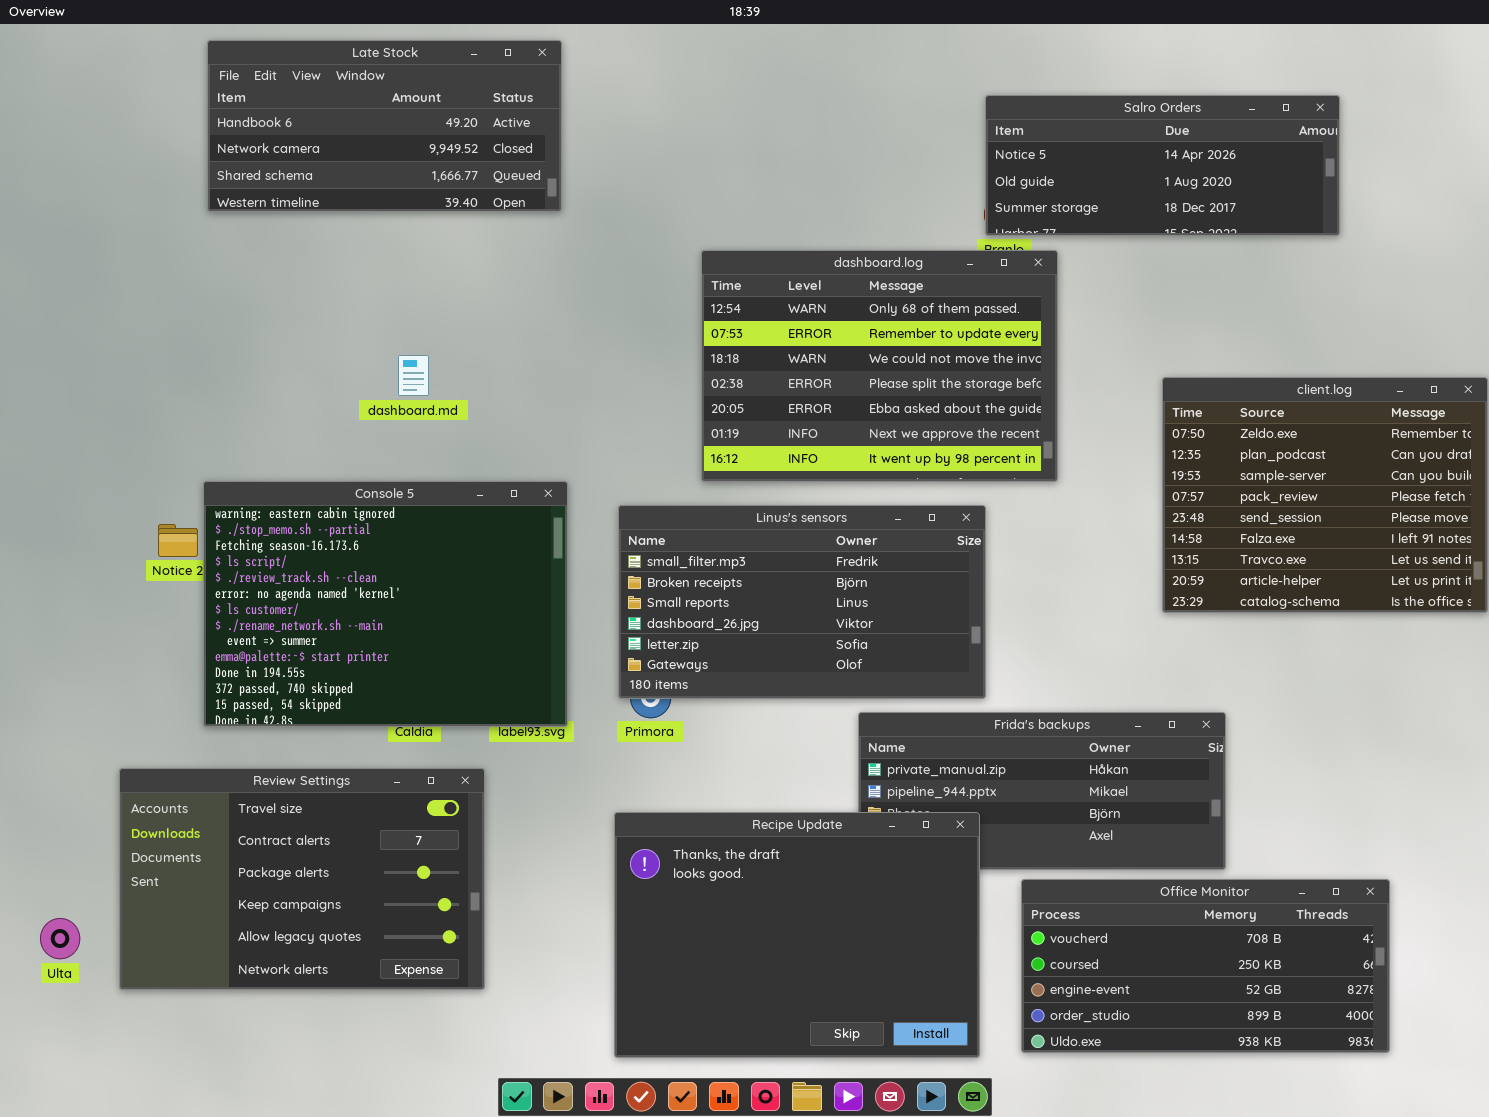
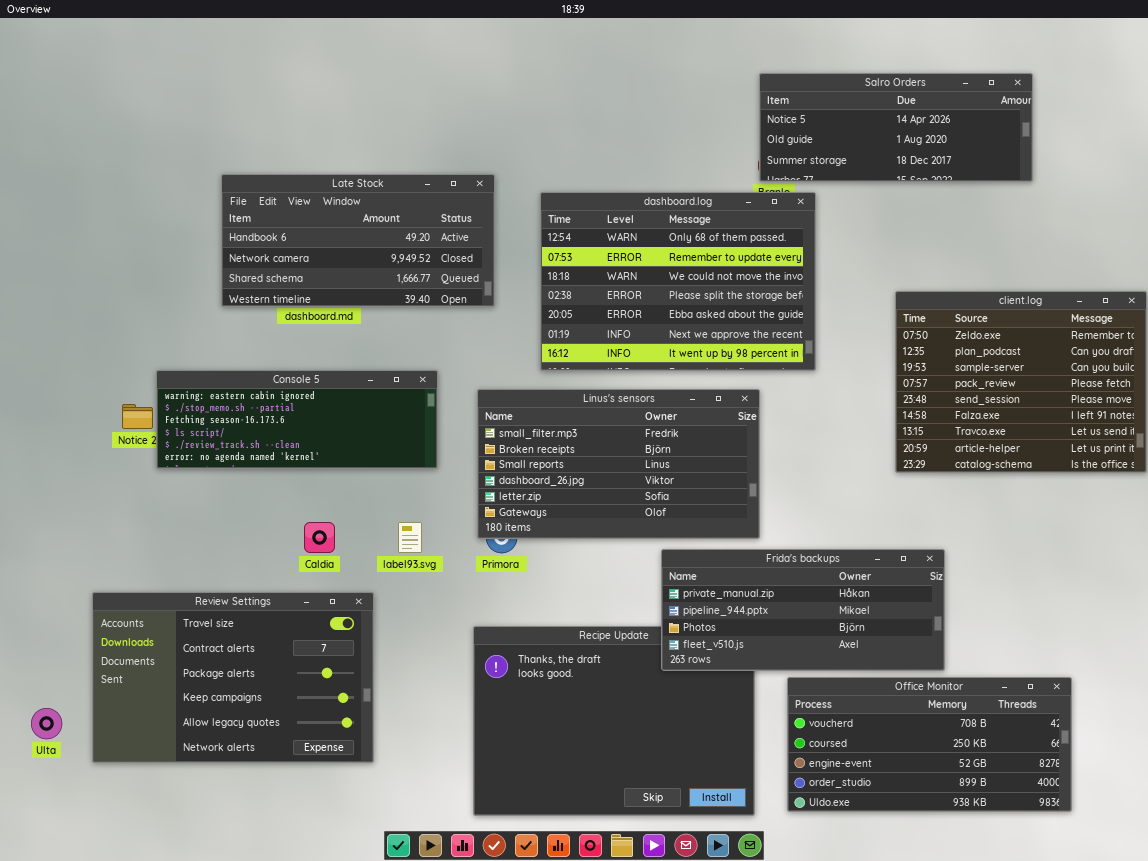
Late Stock: [207,40,562,212] -> [221,174,495,307], moved
Console 5: [203,481,568,727] -> [156,370,438,469], resized
Frida's backups: [858,712,1226,870] -> [661,549,945,671], raised

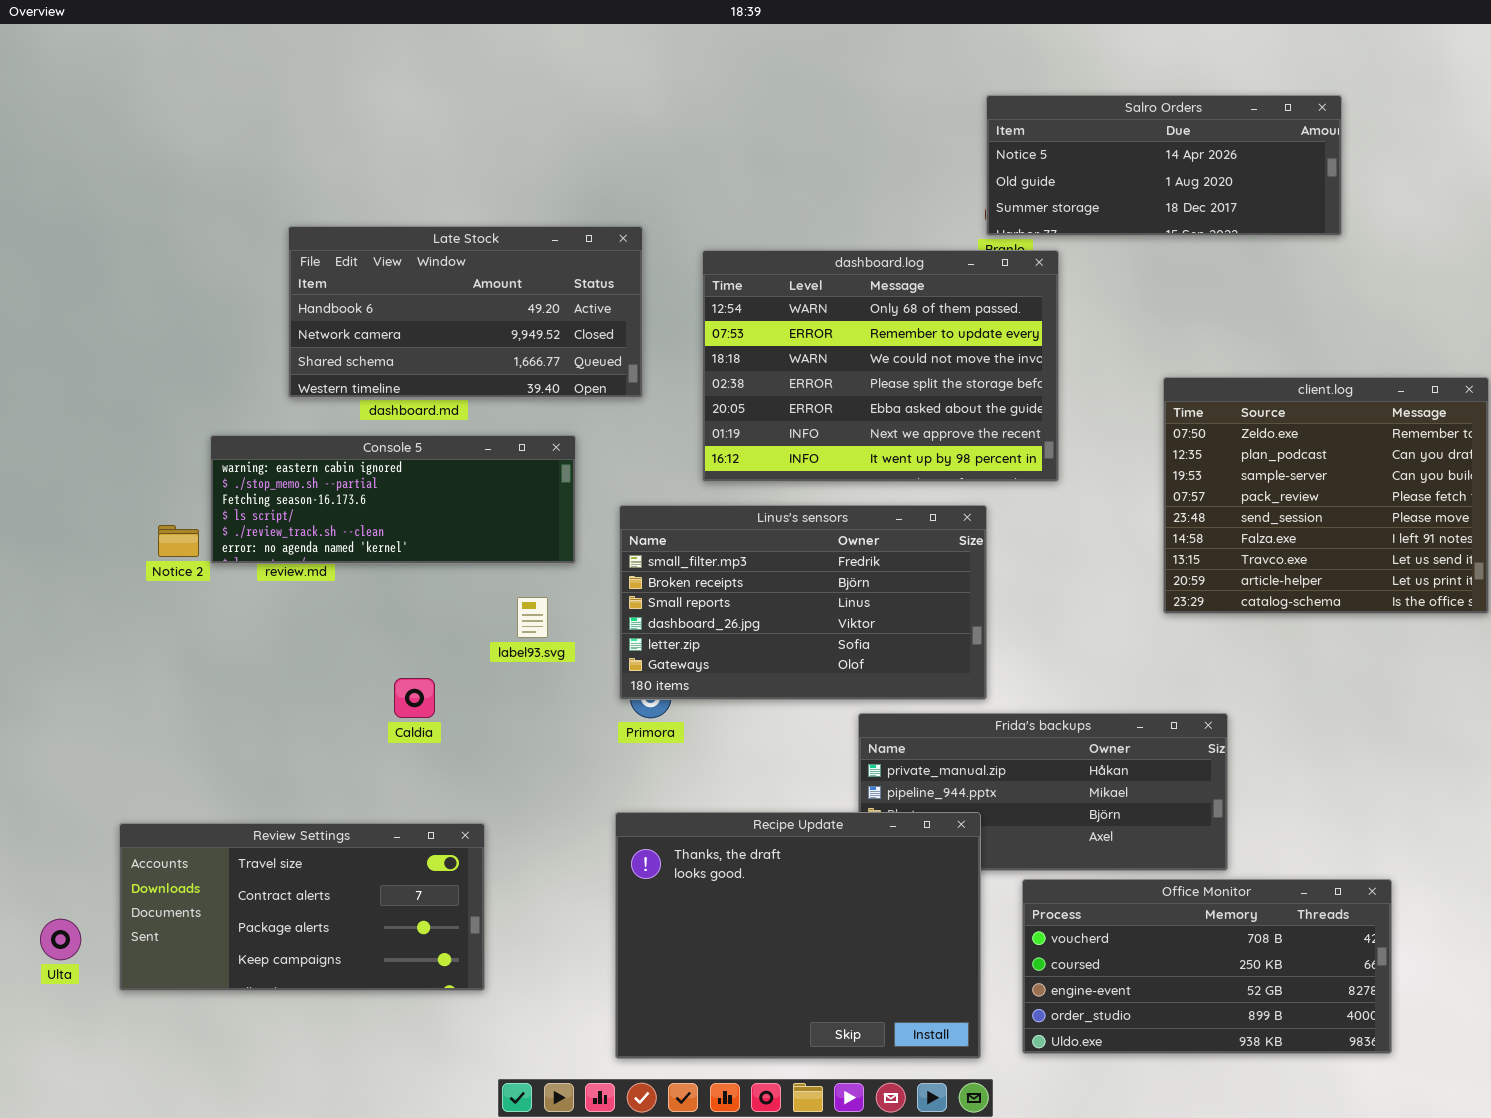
Console 5: [156,370,438,469] -> [210,435,576,564], moved
label93.svg: [398,522,422,553] -> [517,597,548,638], moved
Review Settings: [92,592,374,763] -> [119,823,485,991], resized
Recipe Update: [473,626,755,816] -> [615,812,981,1059], raised

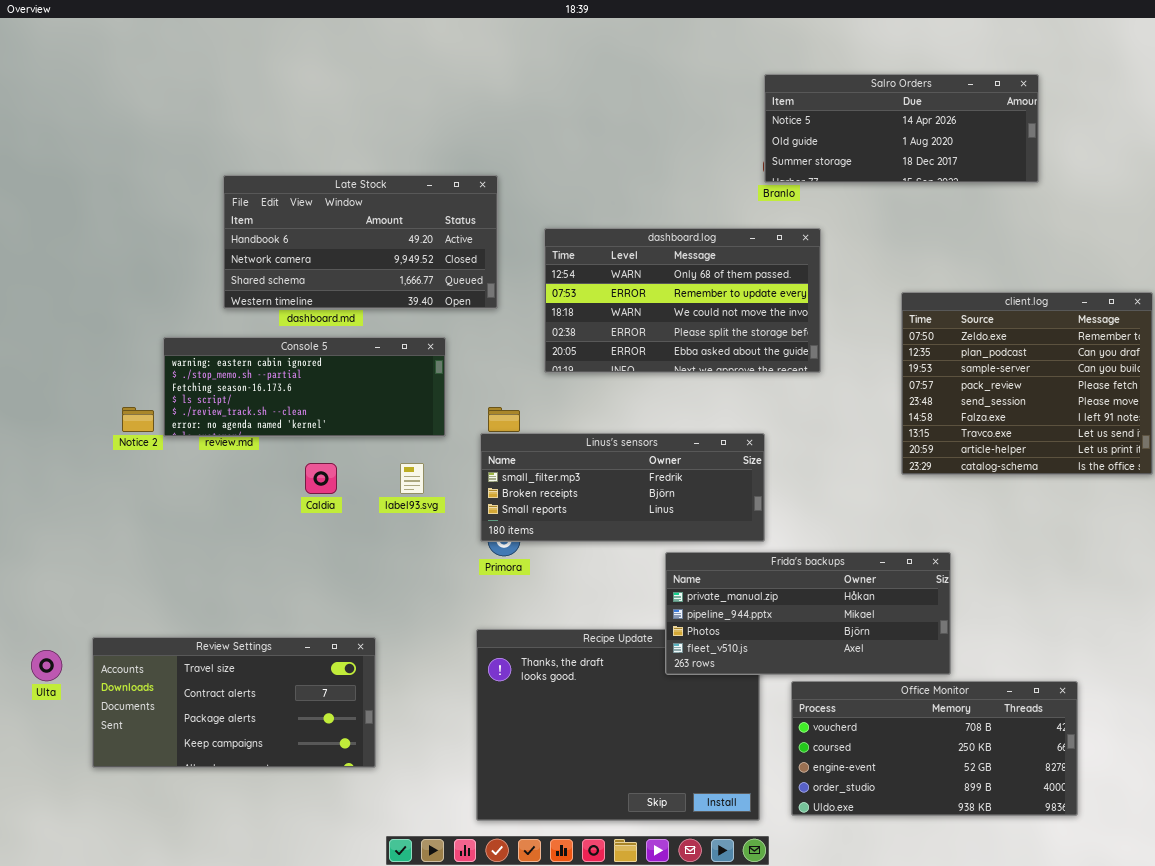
dashboard.log: [702,250,1059,482] -> [544,228,821,373], resized
Linus's sensors: [619,505,987,700] -> [480,433,765,542], resized
Caldia: [394,678,435,718] -> [305,463,337,494], moved
Frida's backups: [858,713,1228,871] -> [665,552,951,675], raised
Ulta: [40,919,81,960] -> [31,650,62,681], moved

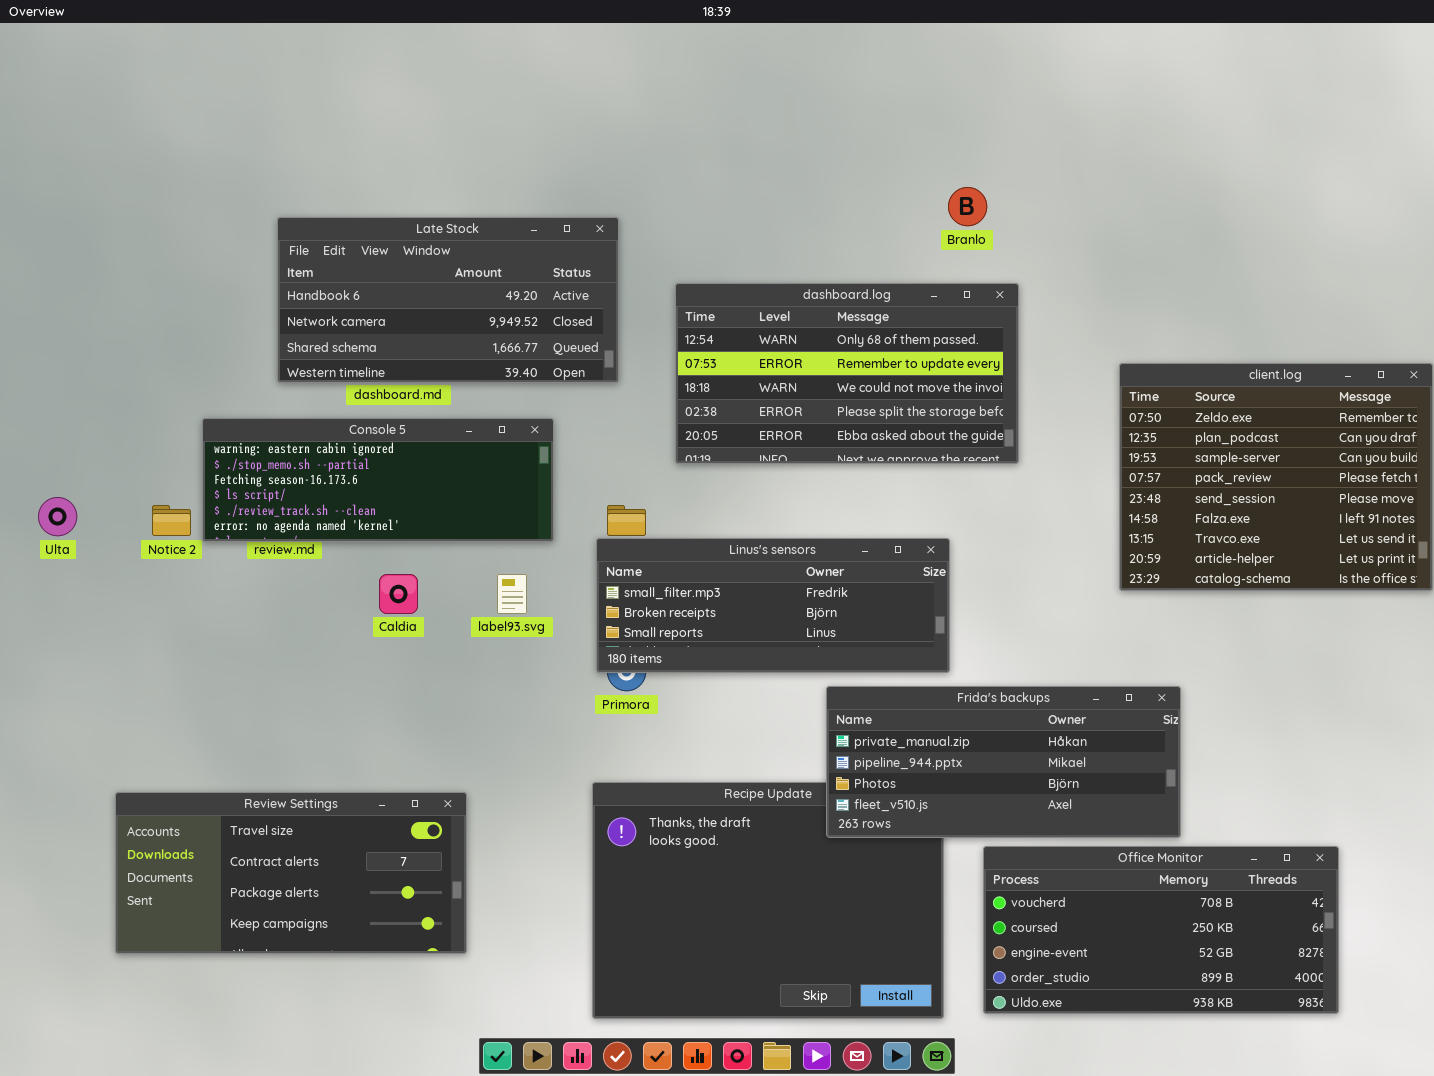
Salro Orders: [764,74,1039,183] -> none, closed
Ulta: [31,650,62,681] -> [38,497,77,536], moved

